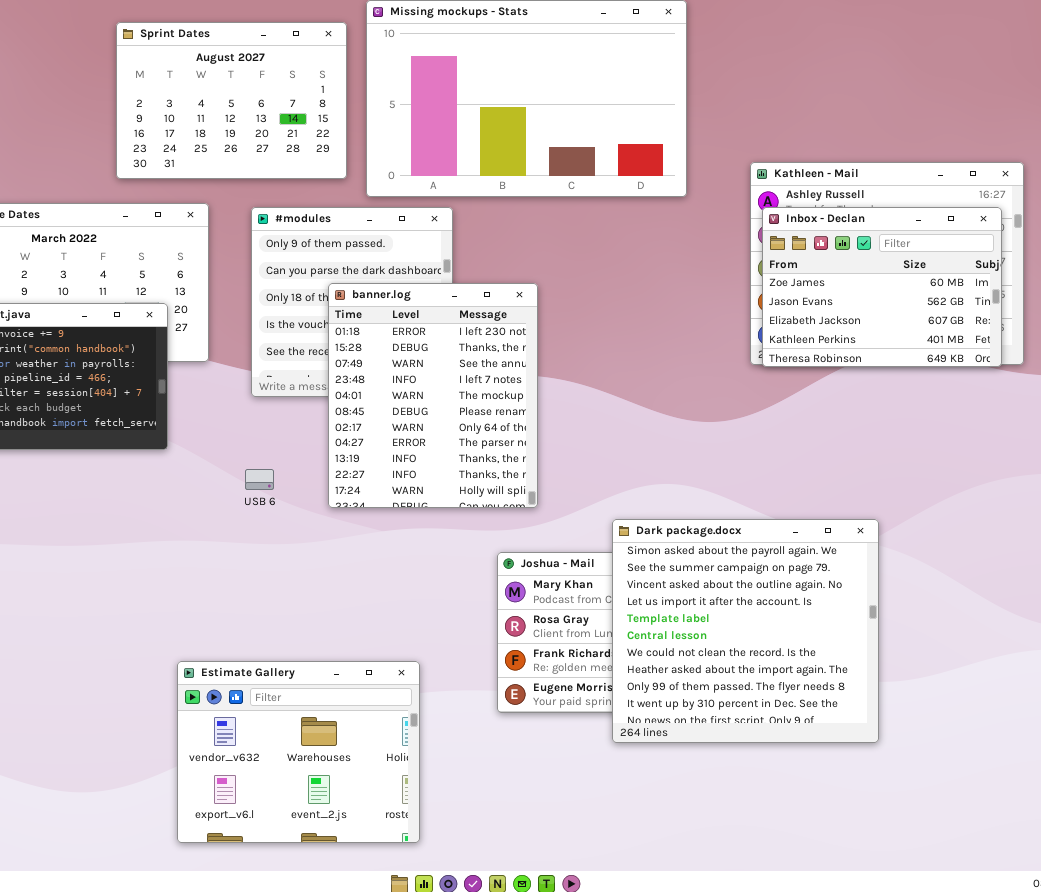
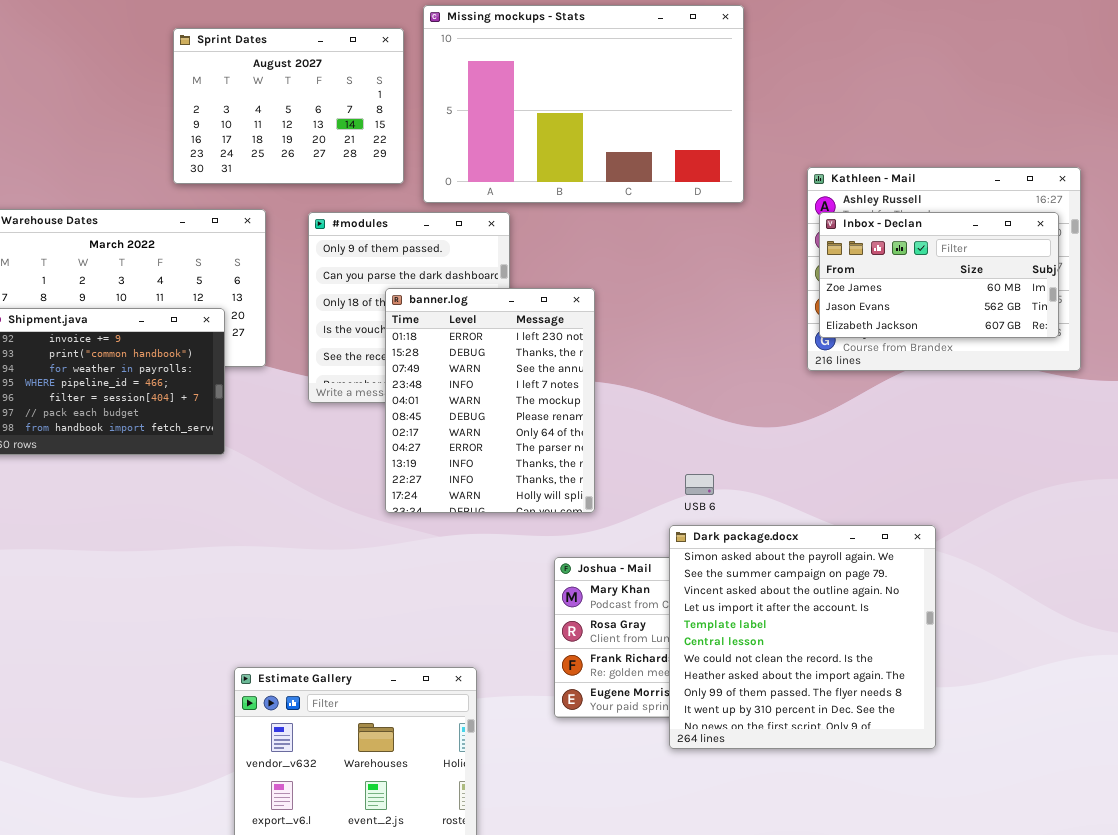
Inbox - Declan: [762,207,1002,367] -> [819,212,1059,338], resized
USB 6: [245,469,274,490] -> [685,474,714,495], moved

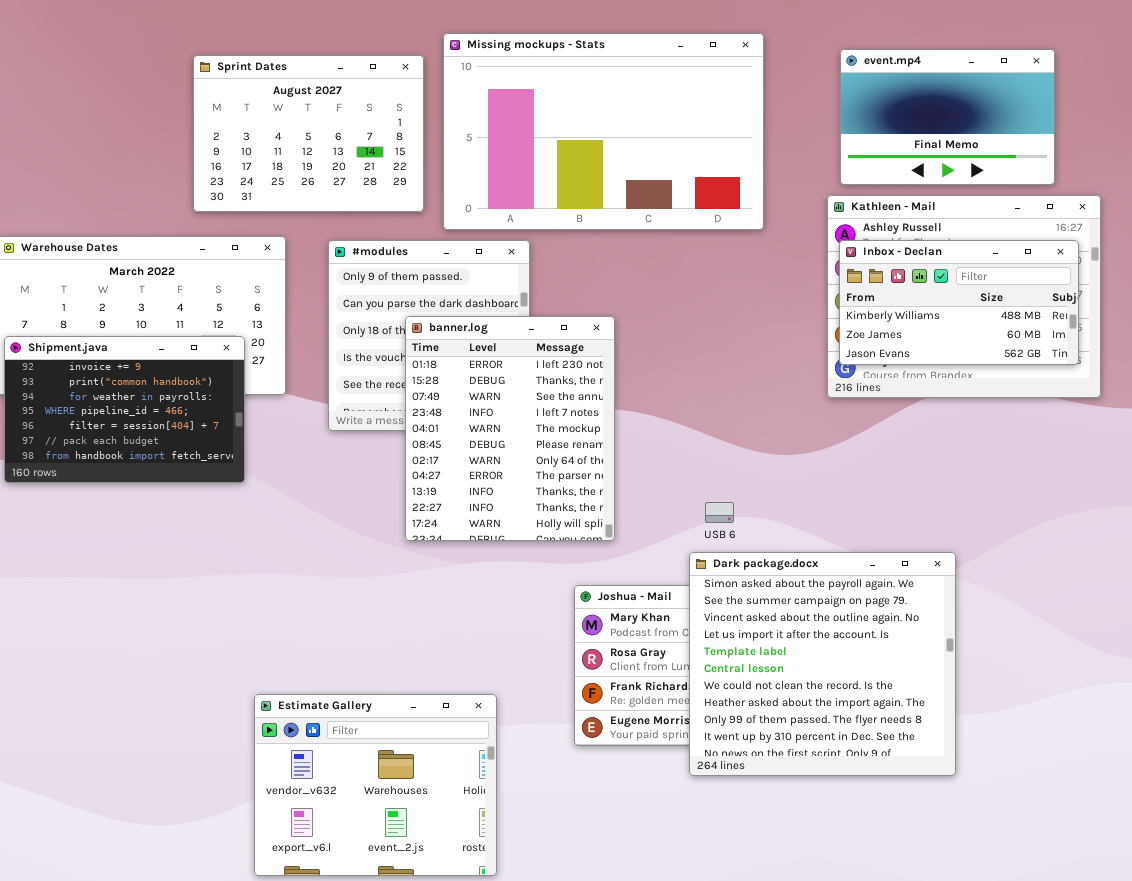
event.mp4: none -> [840,49,1055,185], opened
Inbox - Declan: [819,212,1059,338] -> [839,240,1079,365], scrolled up 1 row

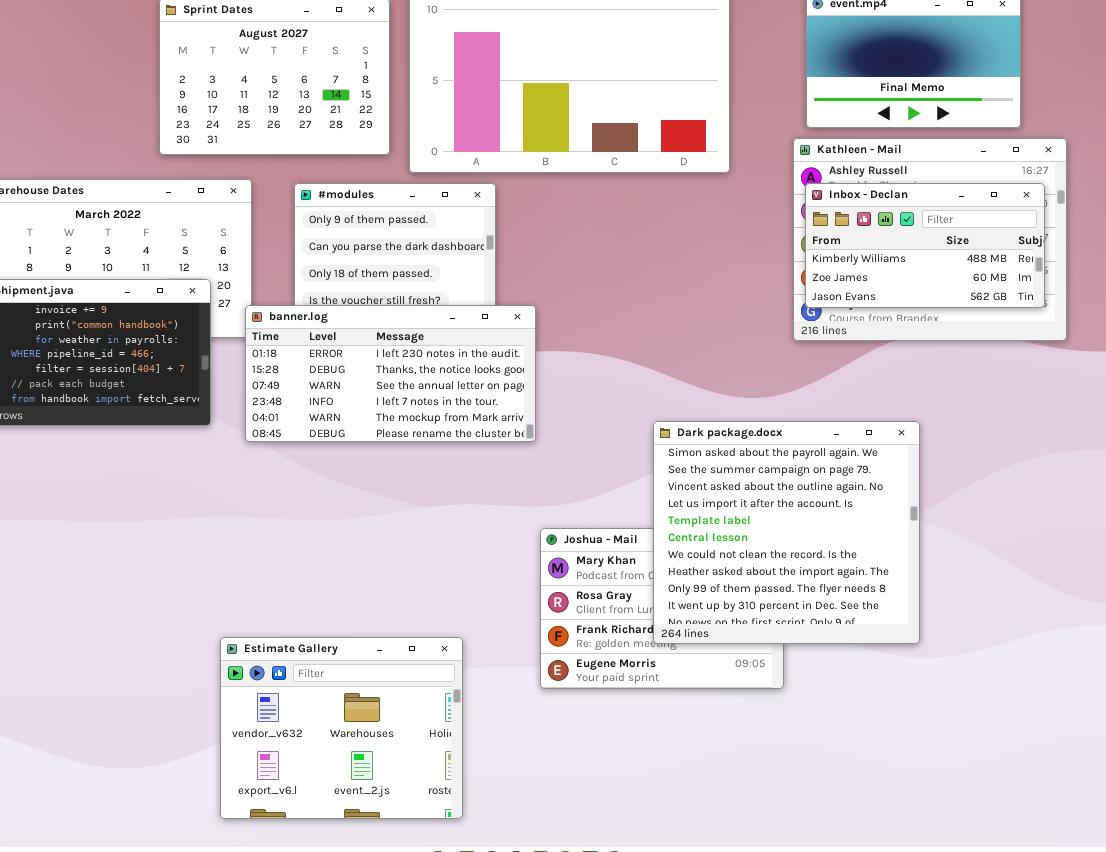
banner.log: [405,316,615,541] -> [245,305,536,442], moved, resized
Dark package.docx: [689,552,956,776] -> [653,421,920,644], moved

